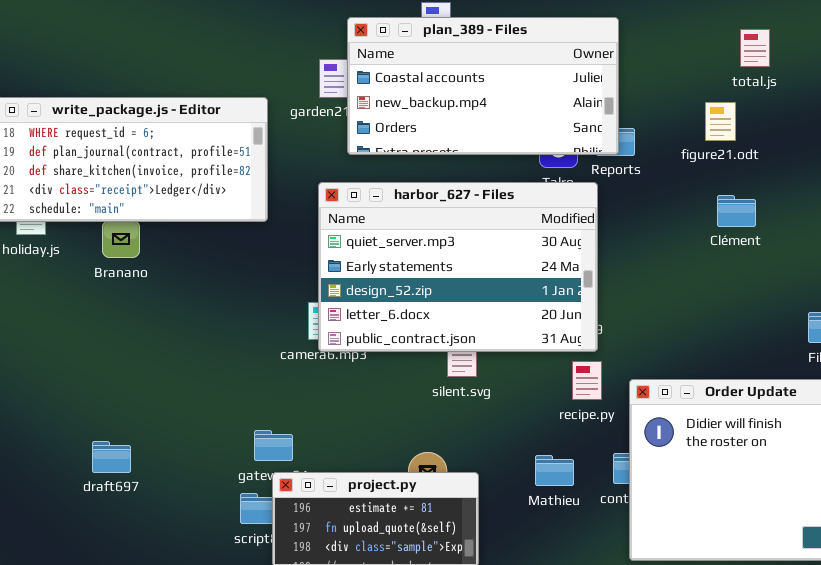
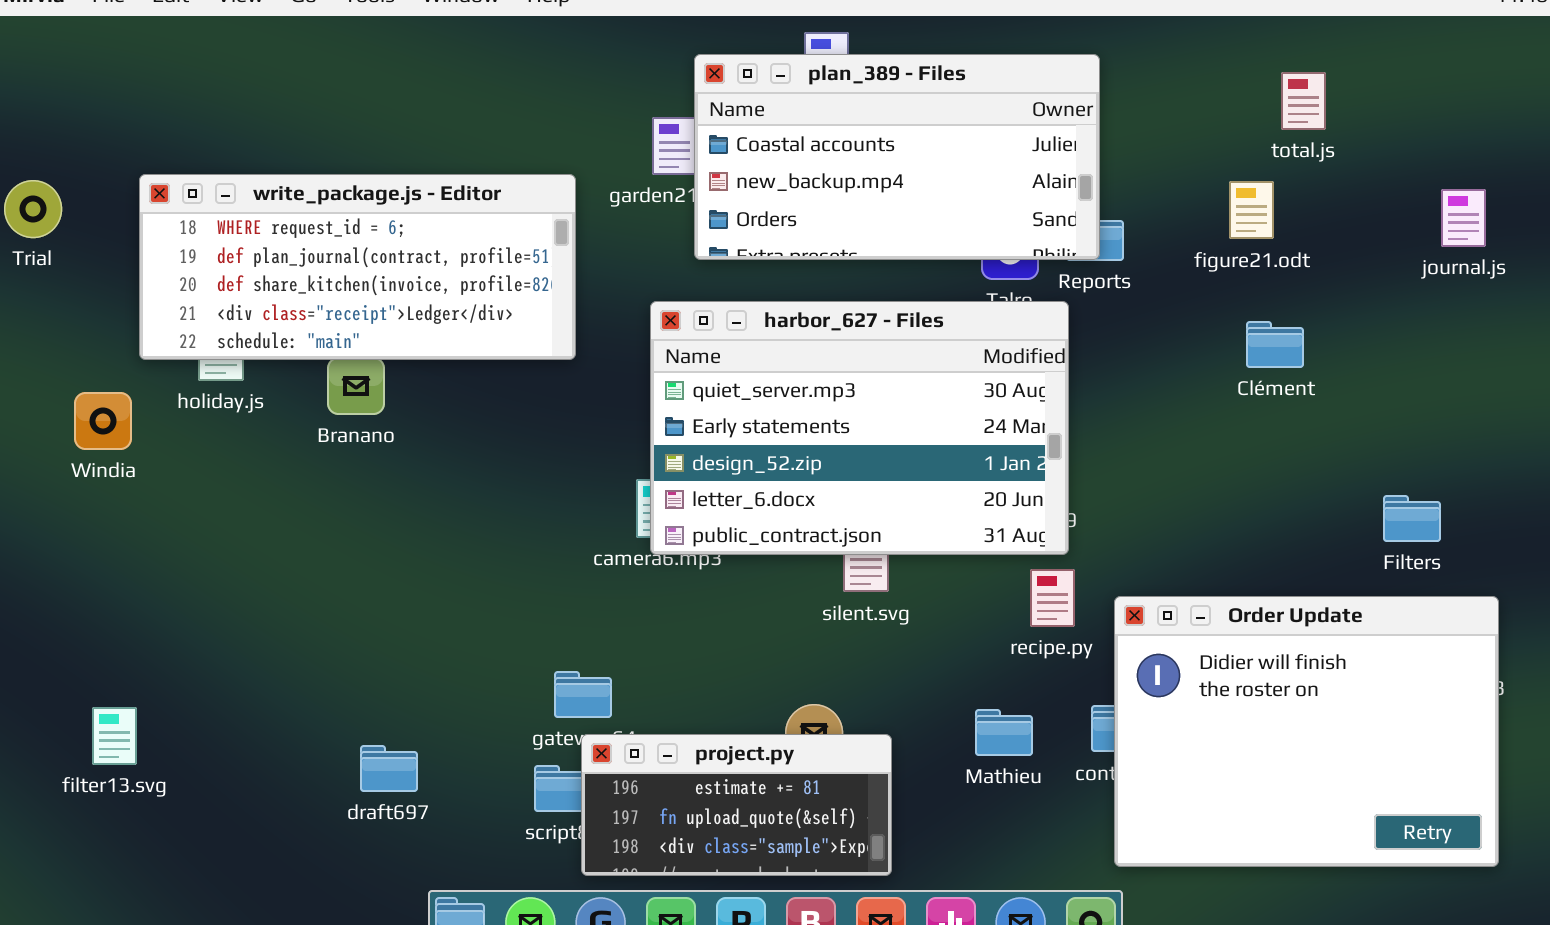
draft697: [92,441,131,473] -> [360,745,418,792], moved

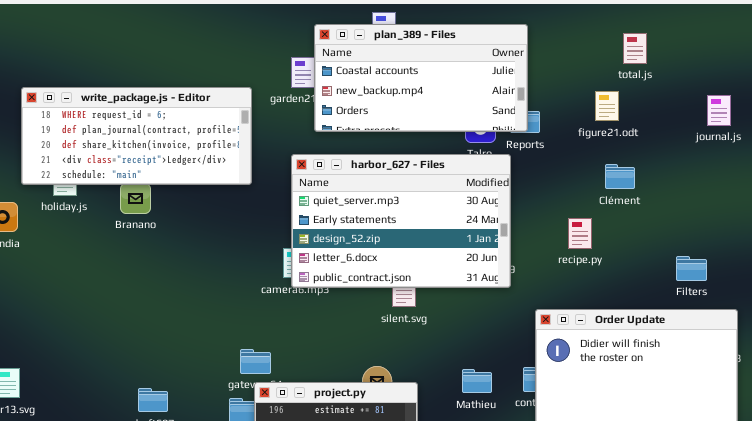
recipe.py: [1030,569,1075,627] -> [568,218,592,249], moved

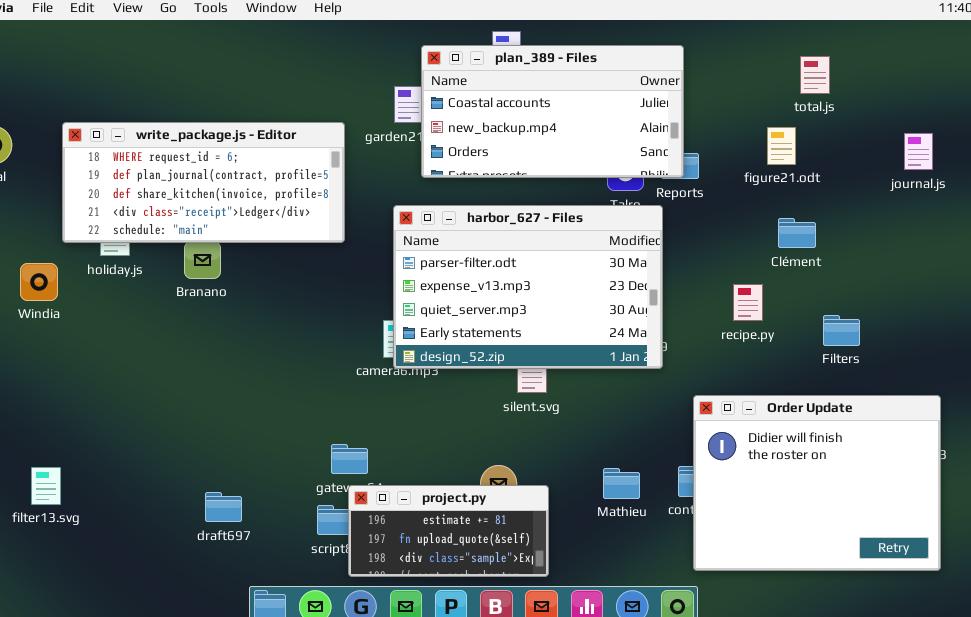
harbor_627 - Files: [291,154,511,288] -> [393,205,663,369], scrolled up 2 rows
Filters: [676,256,707,281] -> [823,315,860,346], moved

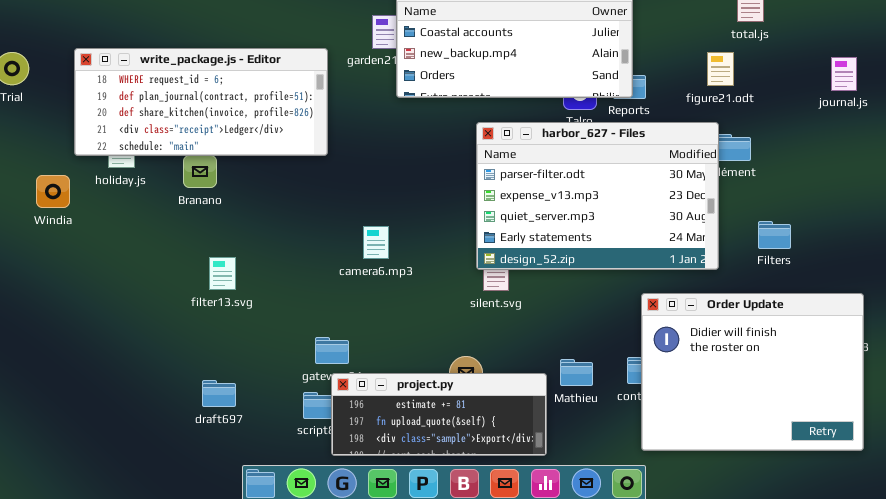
harbor_627 - Files: [393,205,663,369] -> [476,122,719,270], moved
filter13.svg: [31,467,61,505] -> [209,257,236,290], moved
project.py: [348,485,549,577] -> [331,373,547,456], resized

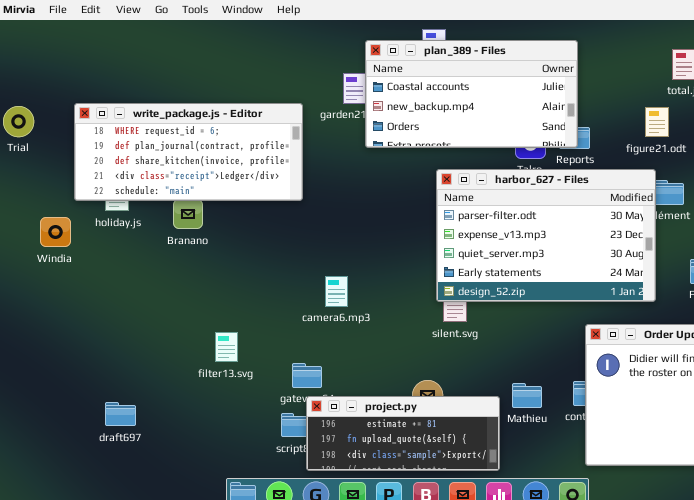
camera6.mp3: [363,226,389,259] -> [325,276,348,307], moved
filter13.svg: [209,257,236,290] -> [215,332,238,362], moved
draft697: [202,380,236,407] -> [105,402,136,426], moved

